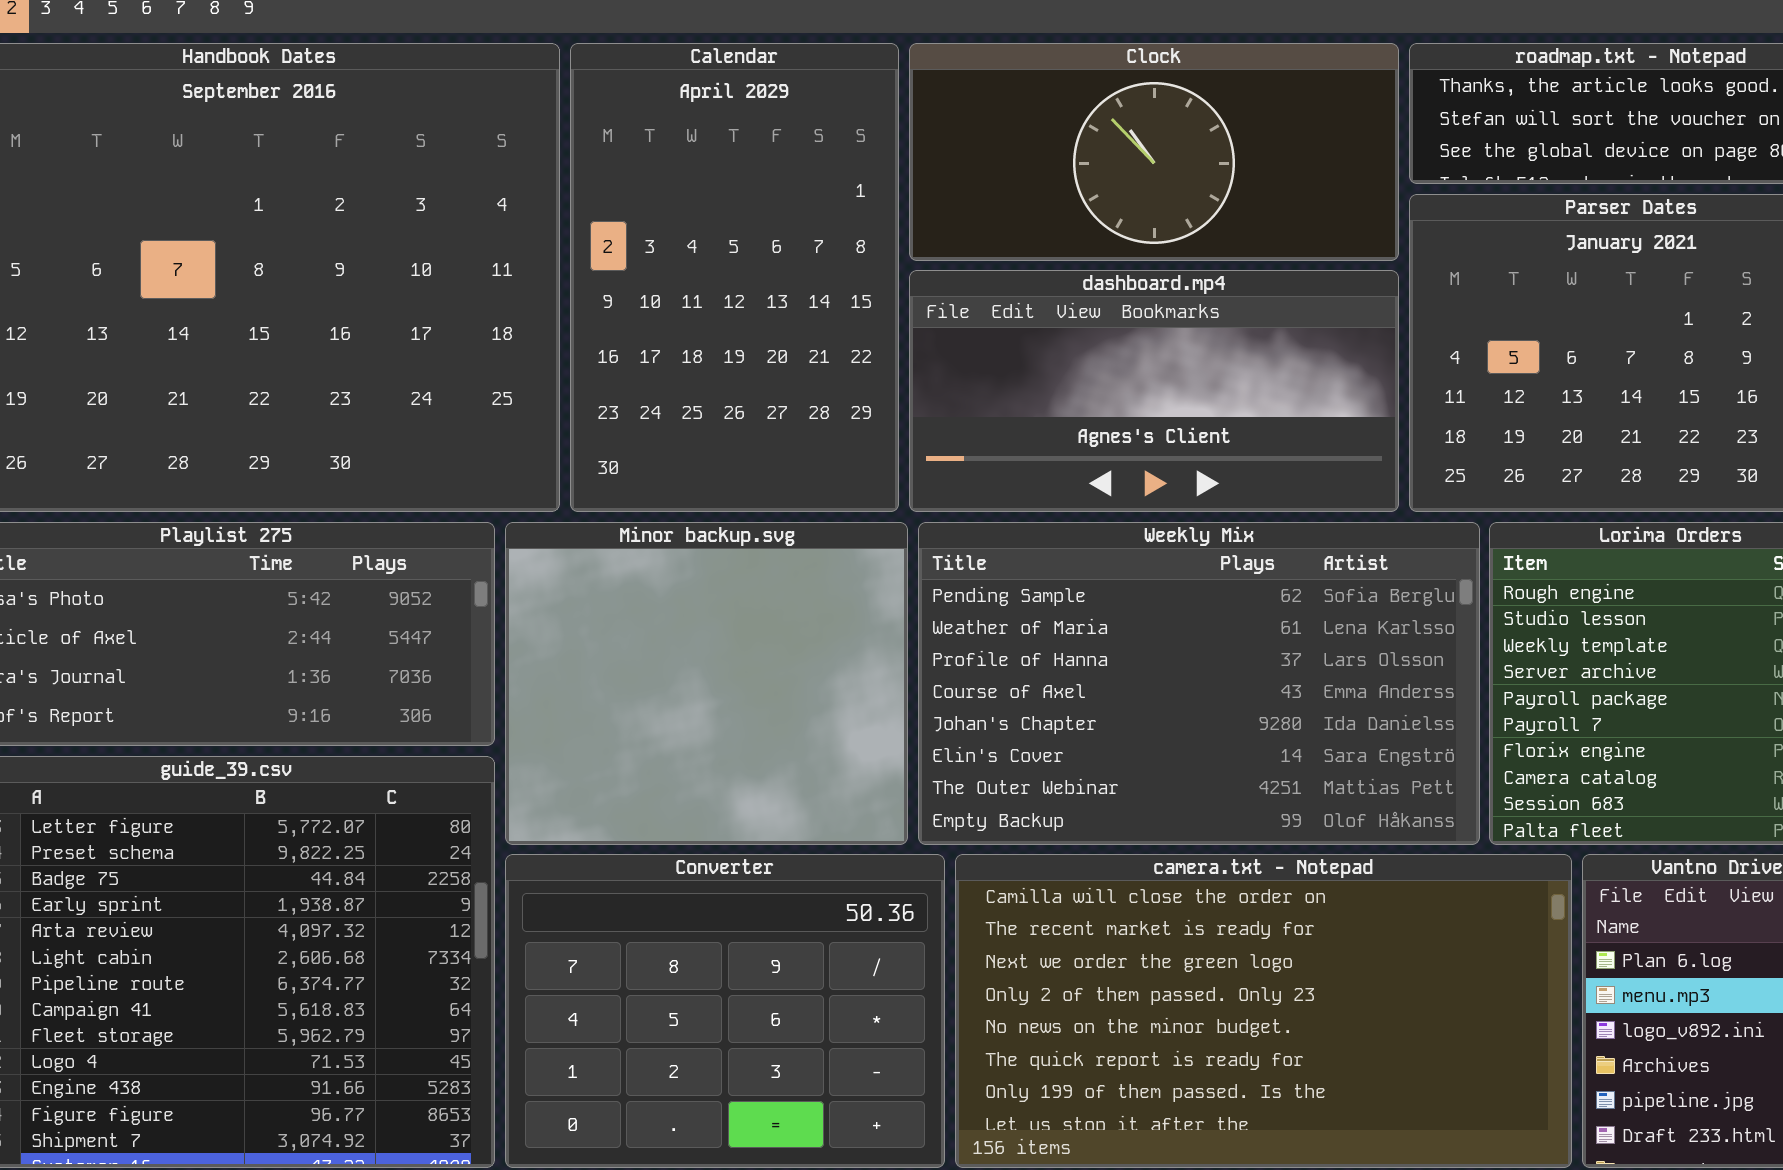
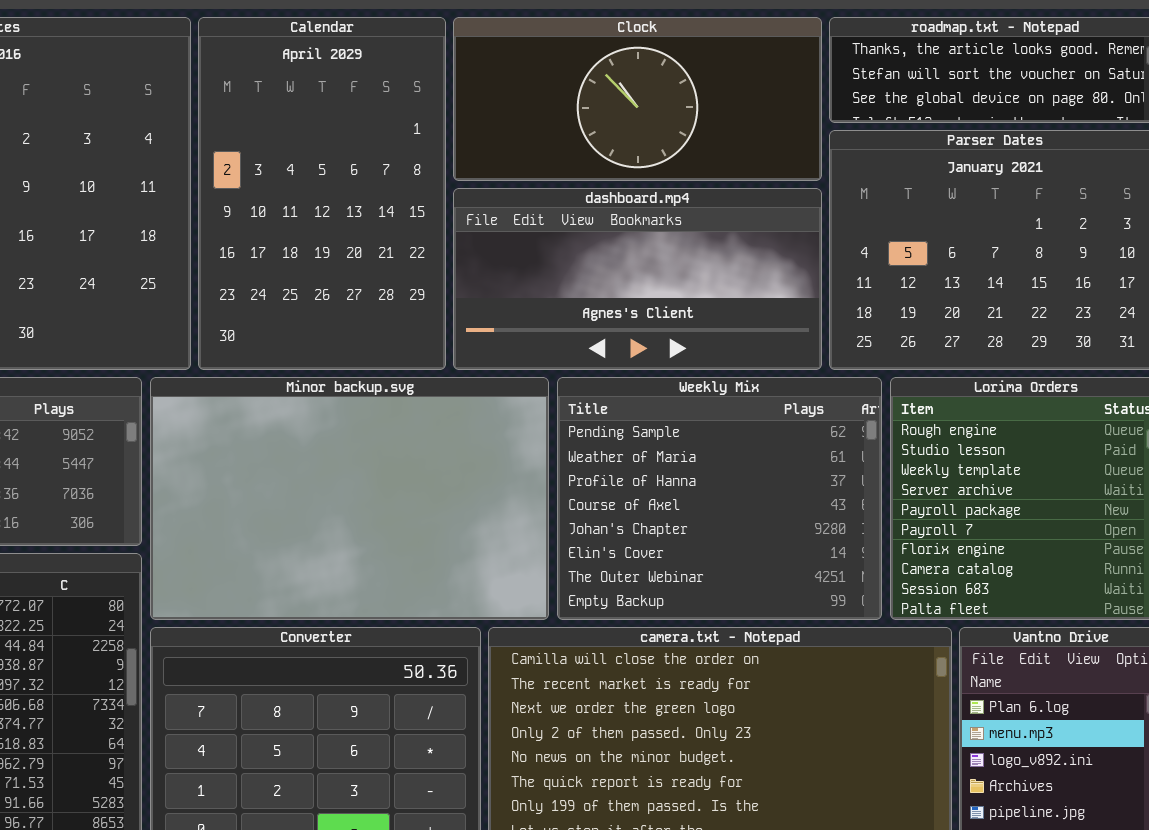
Minor backup.svg: [505,522,908,845] -> [150,377,549,620], resized
Weekly Mix: [918,522,1480,845] -> [557,377,882,620], resized

